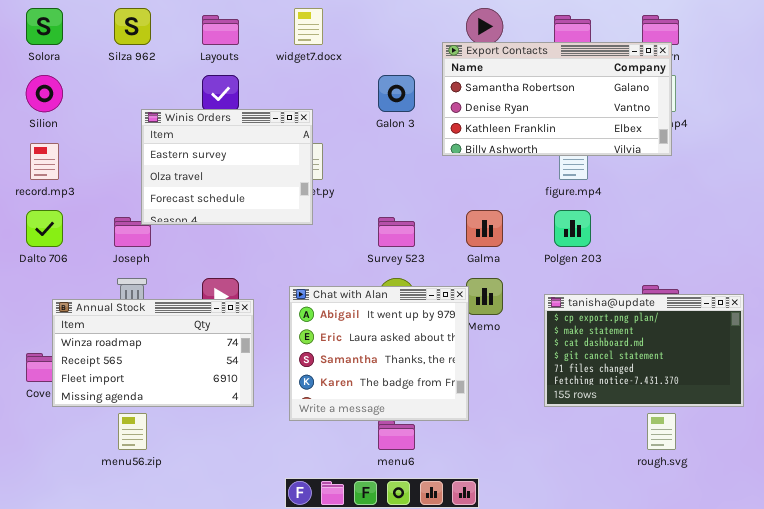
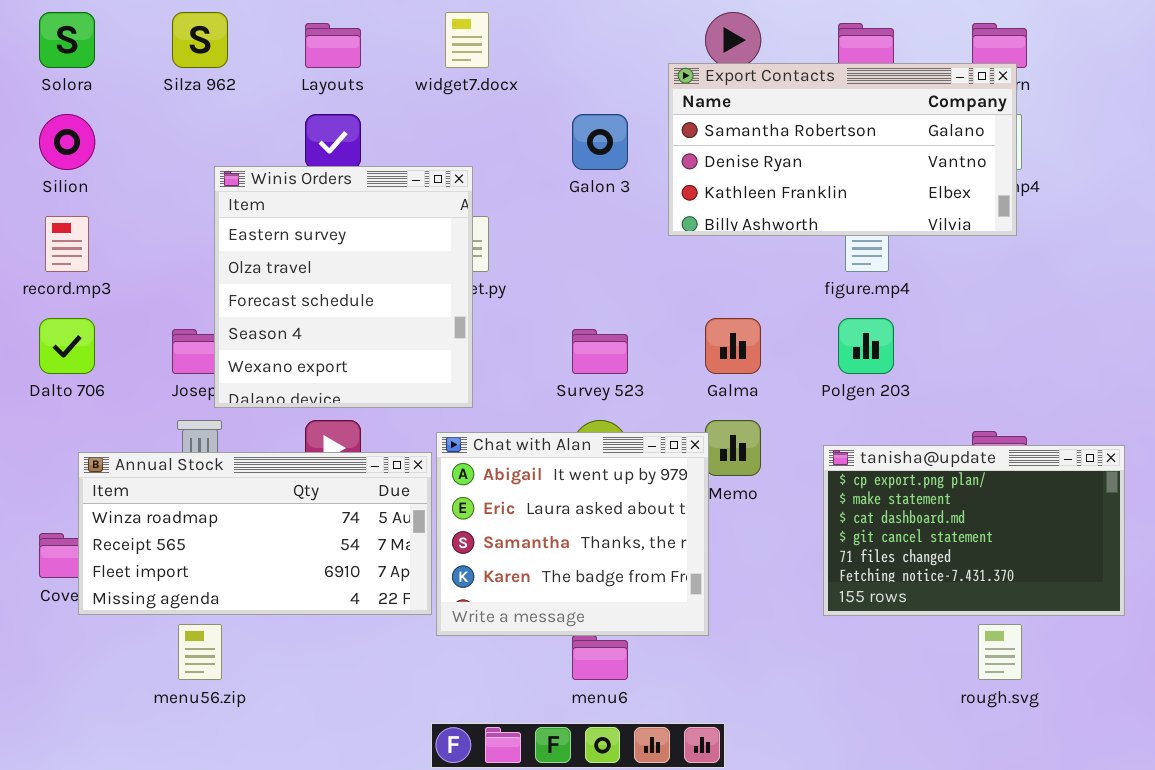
Winis Orders: [141,109,313,225] -> [214,166,473,408], resized
Annual Stock: [52,299,254,407] -> [78,452,432,615], resized

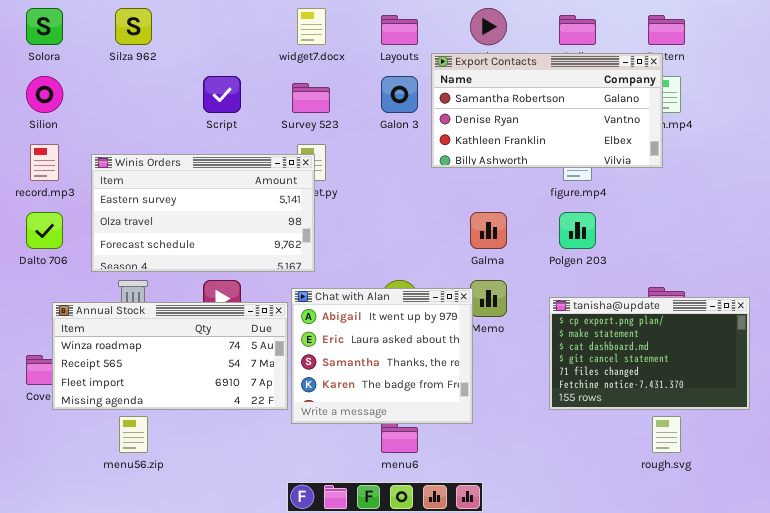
Layouts: [305,23,361,68] -> [381,15,418,45], moved
Export Contacts: [668,63,1017,236] -> [431,53,663,168], moved
Winis Orders: [214,166,473,408] -> [91,154,315,272], resized
Survey 523: [572,329,628,374] -> [292,83,330,113], moved

